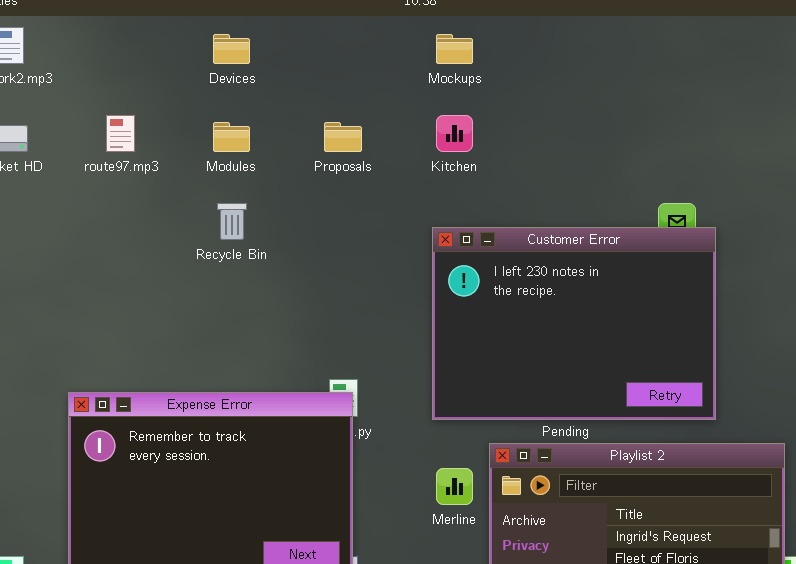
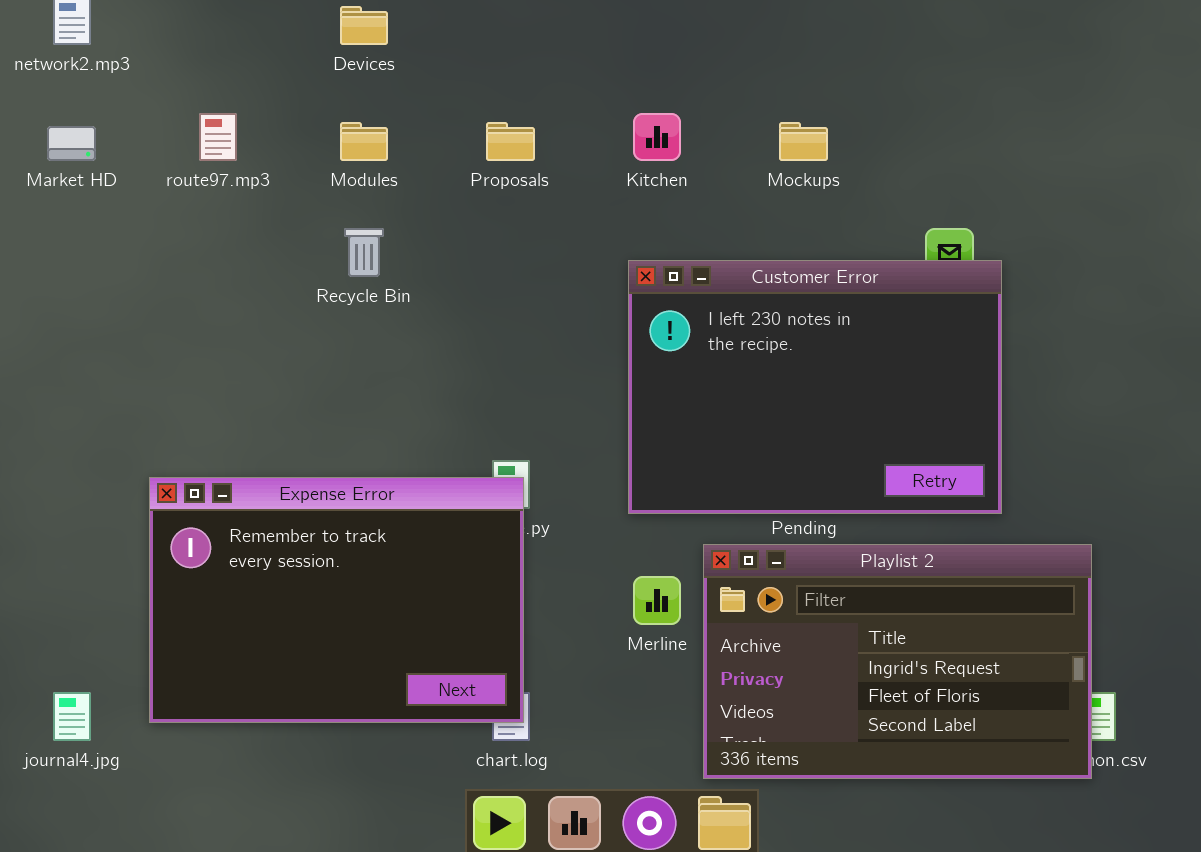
Mockups: [436,34,473,64] -> [779,122,828,161], moved

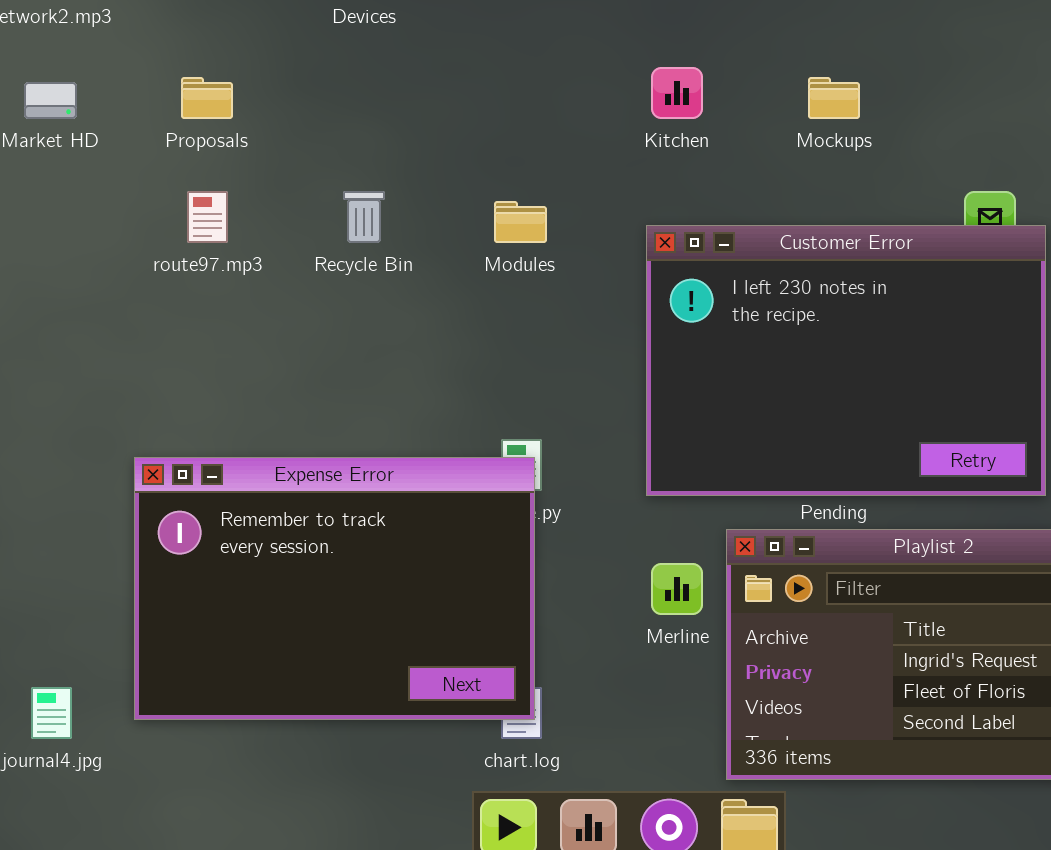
route97.mp3: [199,113,237,161] -> [187,191,228,243], moved
Modules: [340,122,388,161] -> [494,201,547,243], moved
Proposals: [486,122,535,161] -> [181,77,233,119], moved

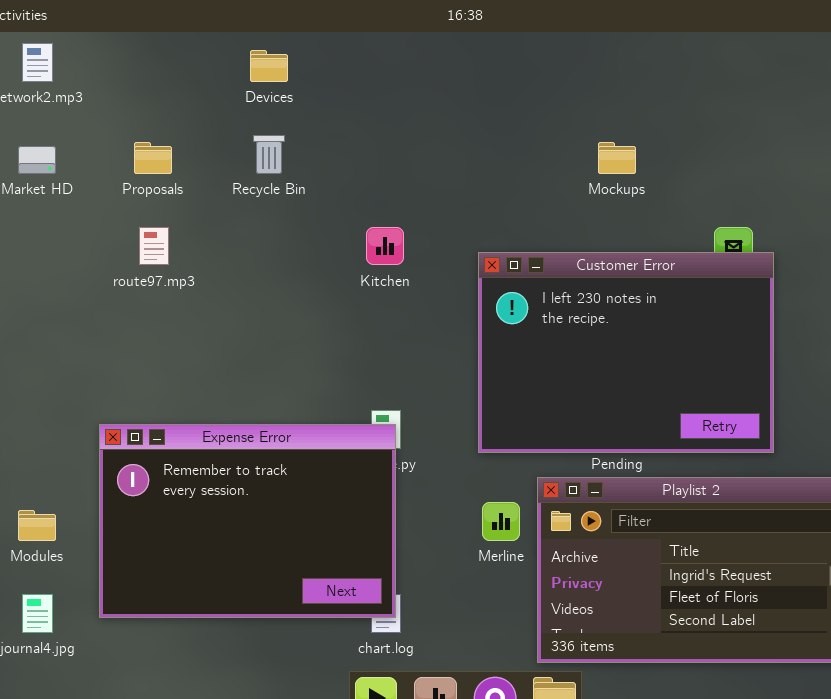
Kitchen: [651,67,703,119] -> [366,227,404,265], moved
Recycle Bin: [343,191,385,243] -> [253,135,285,174], moved
Modules: [494,201,547,243] -> [18,510,56,541], moved

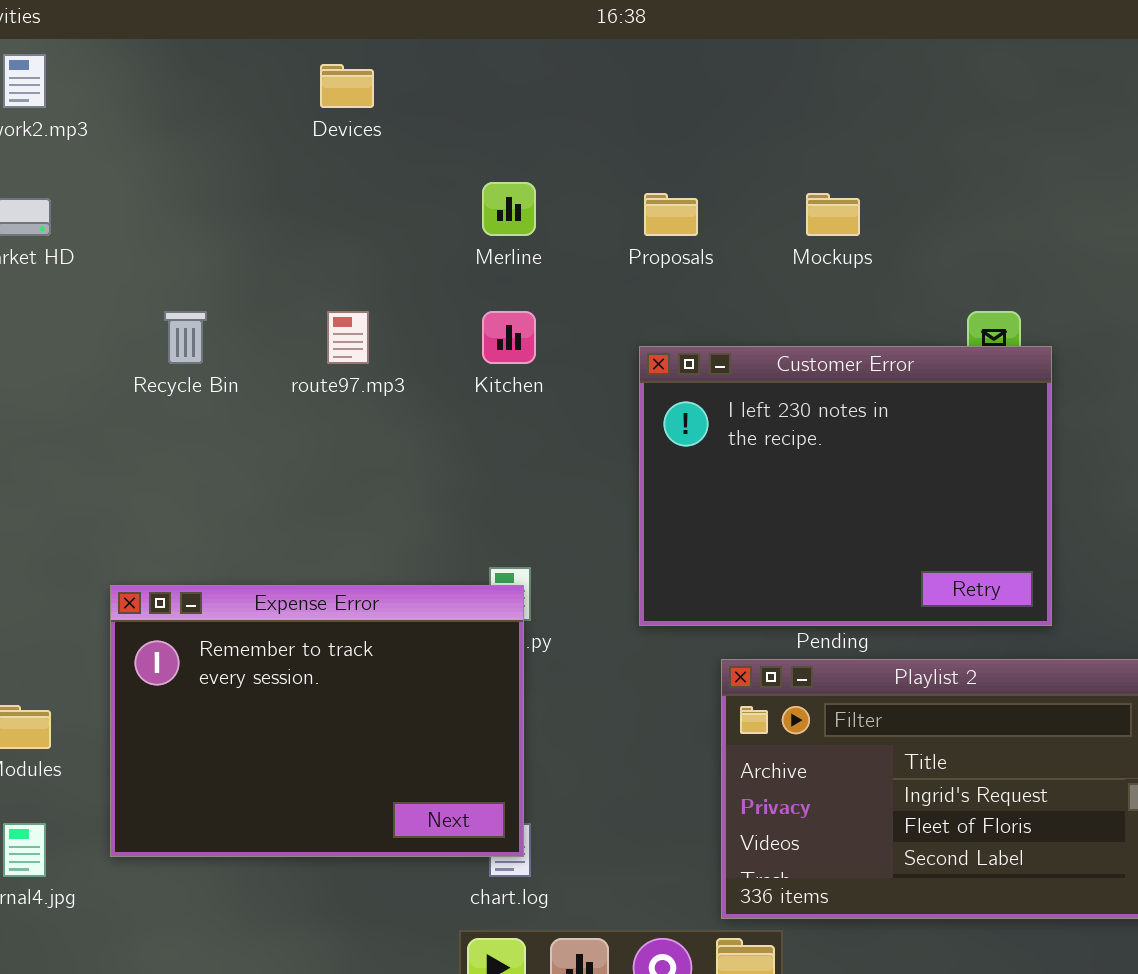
Recycle Bin: [253,135,285,174] -> [164,311,207,364], moved
Proposals: [134,142,172,174] -> [644,193,698,236], moved
route97.mp3: [139,227,169,265] -> [327,311,369,364], moved
Merline: [482,502,520,541] -> [482,182,536,236], moved

